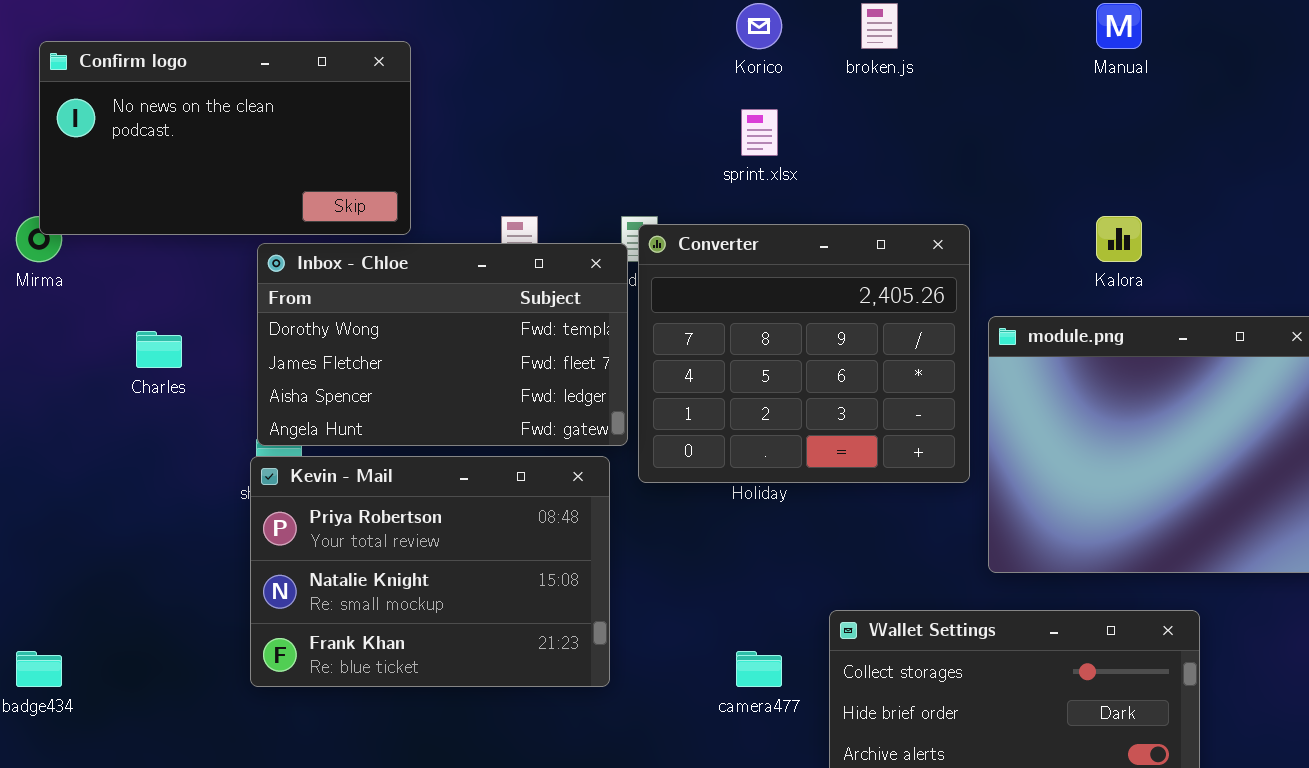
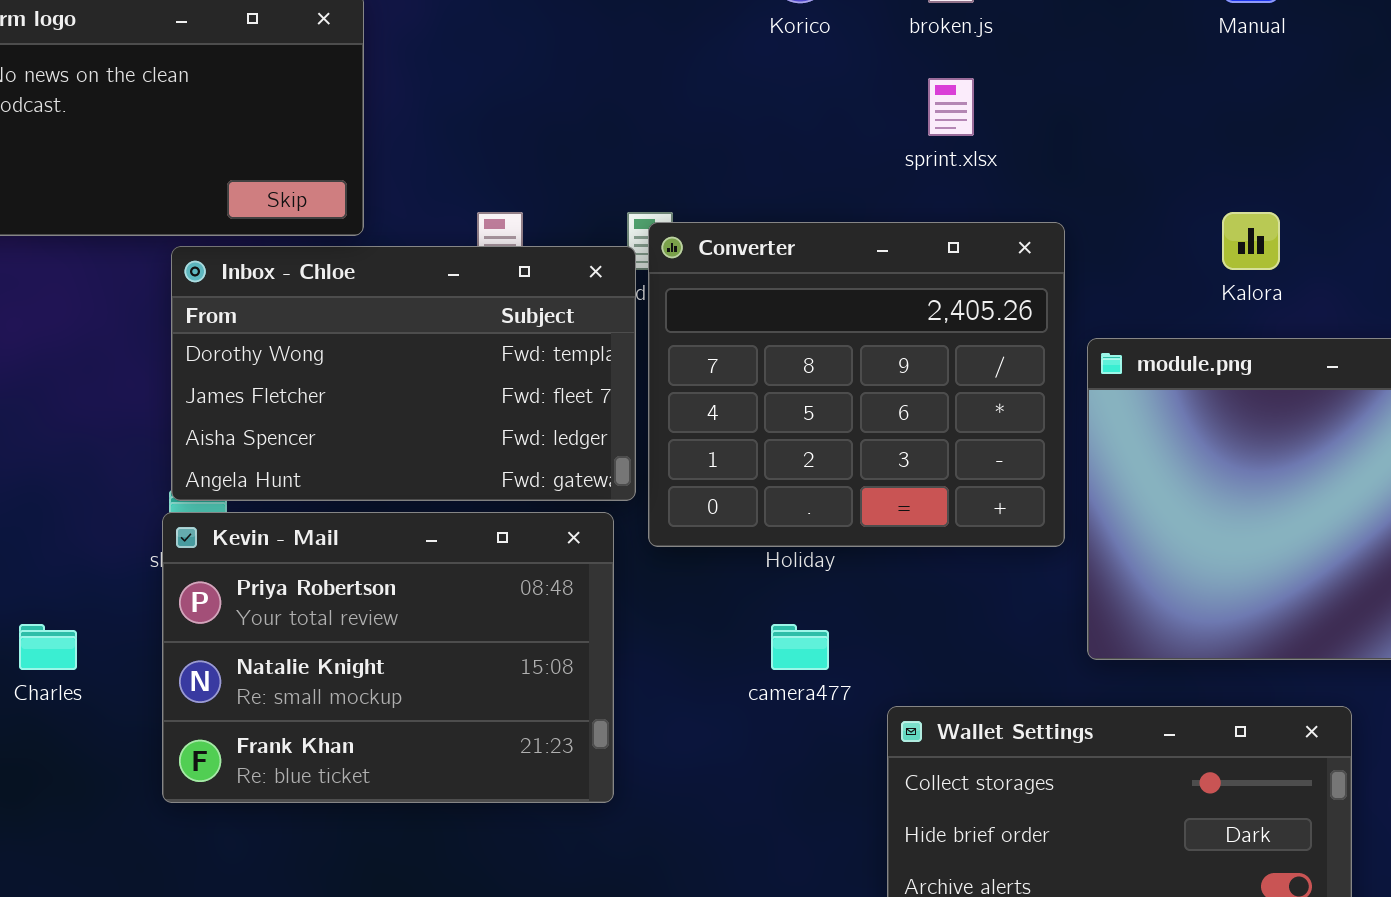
sprint.xlsx: [741,109,778,156] -> [928,78,974,136], moved
Charles: [136,331,182,368] -> [19,624,77,670], moved
camera477: [736,651,782,687] -> [771,624,829,670], moved

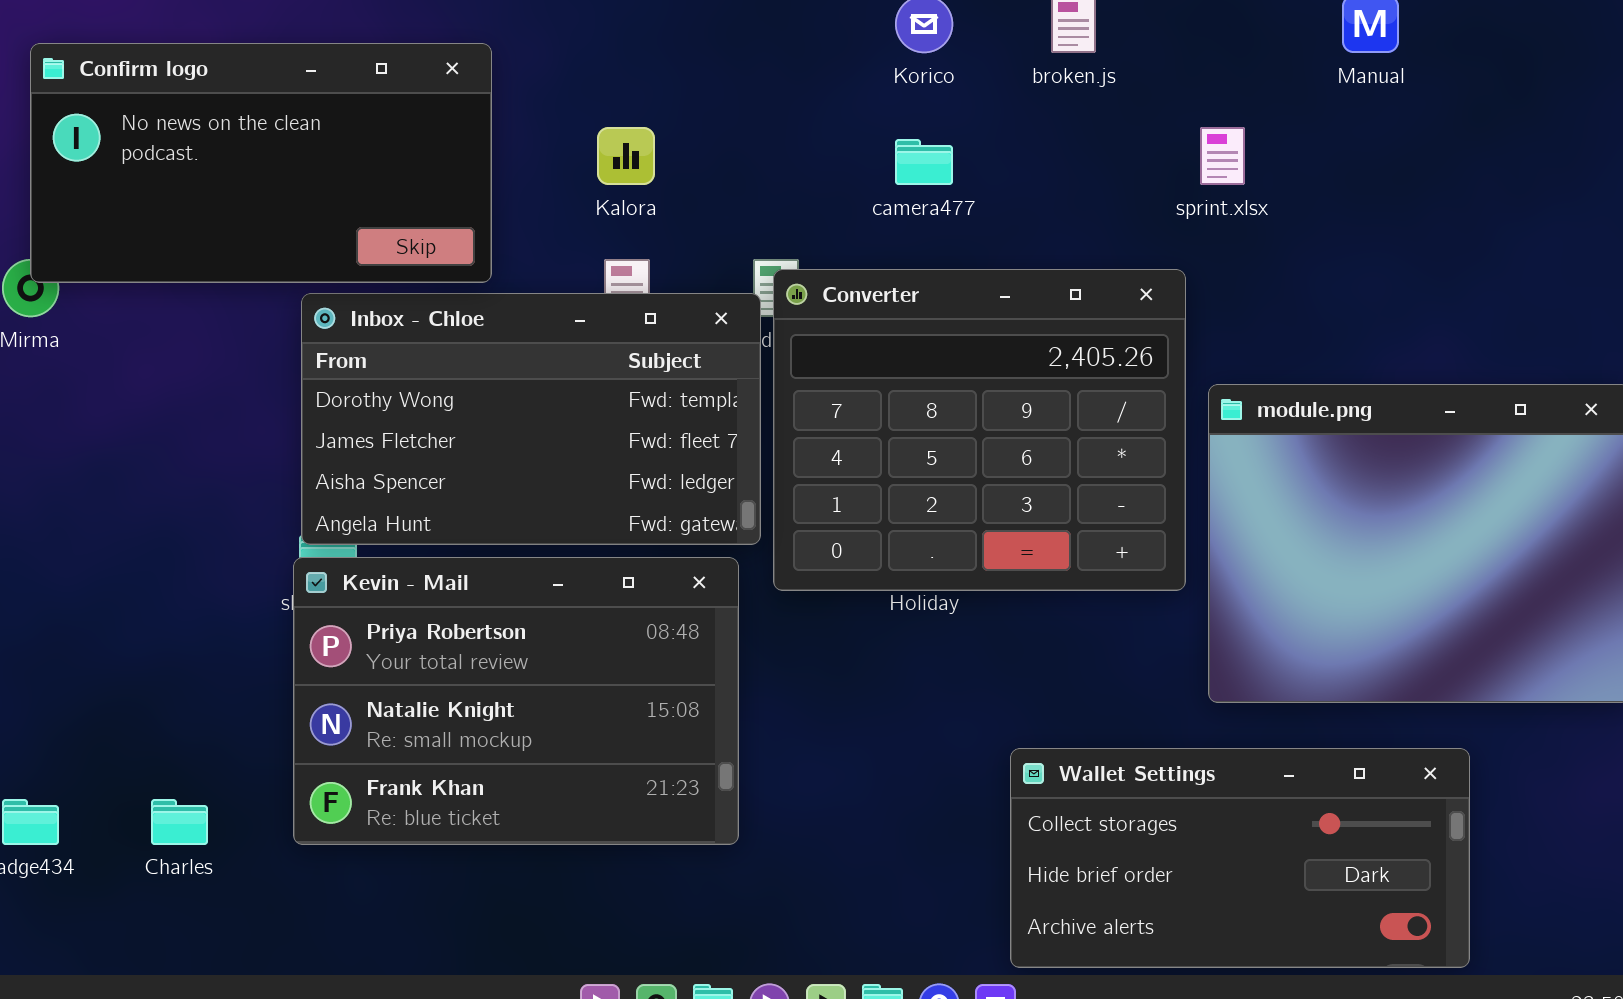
sprint.xlsx: [928,78,974,136] -> [1200,127,1245,185], moved
Kalora: [1222,212,1280,270] -> [597,127,655,185], moved
Charles: [19,624,77,670] -> [151,799,208,845], moved
camera477: [771,624,829,670] -> [895,139,953,185], moved

